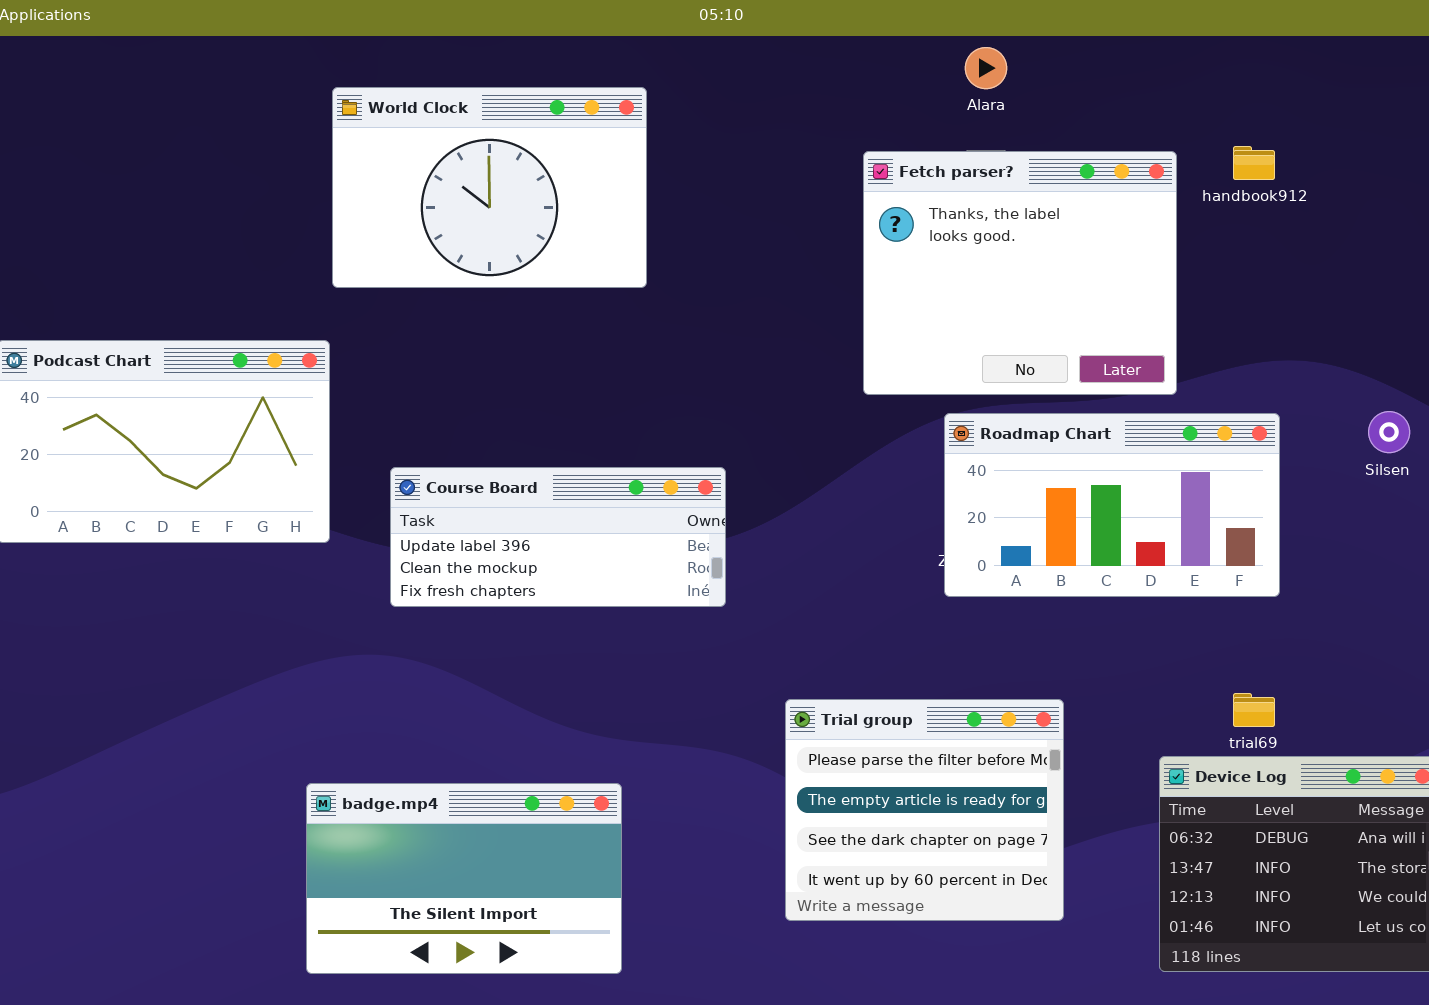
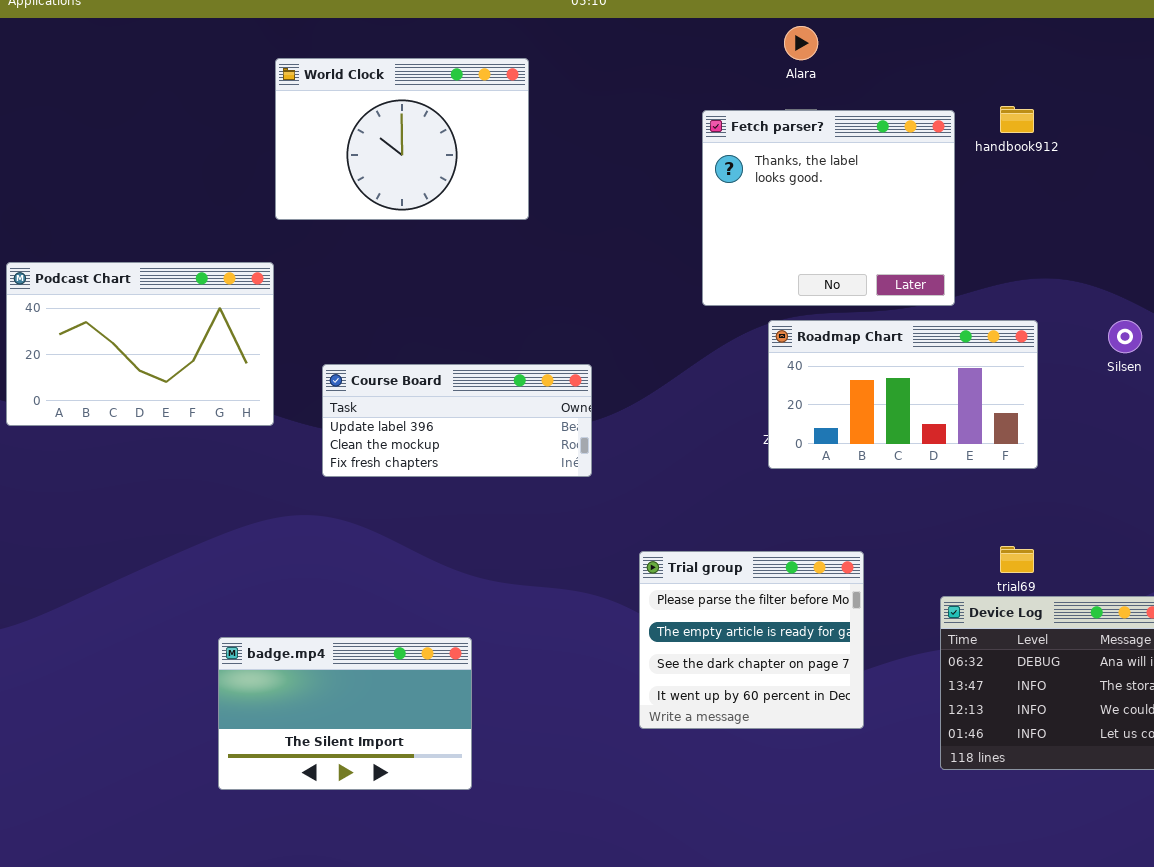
badge.mp4: [306,783,622,974] -> [218,637,472,790], moved

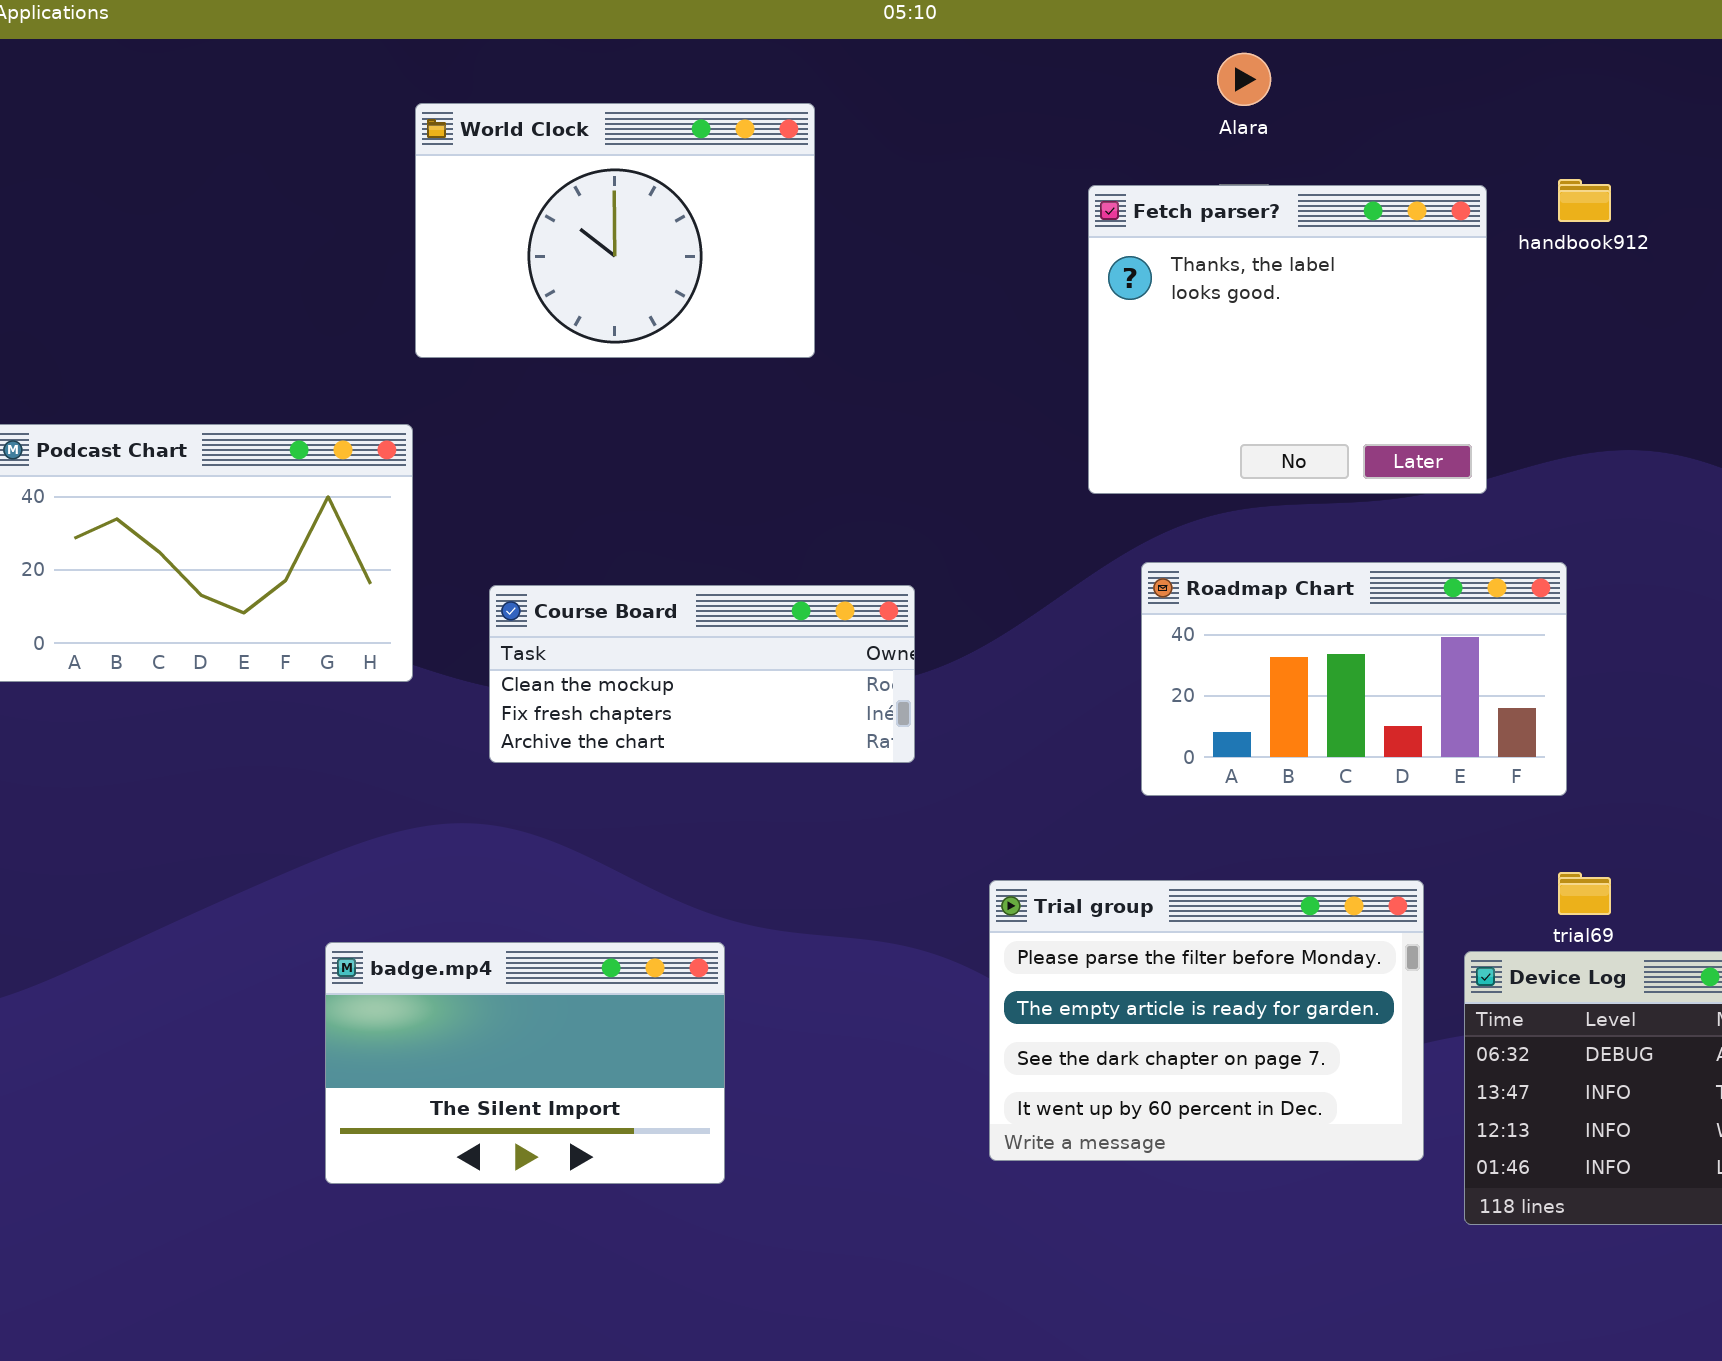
Roadmap Chart: [768,320,1038,469] -> [1141,562,1567,796], moved
Course Board: [322,364,592,477] -> [489,585,915,763], scrolled down 1 row
Trial group: [639,551,864,729] -> [989,880,1424,1161], resized
badge.mp4: [218,637,472,790] -> [325,942,725,1184], moved

